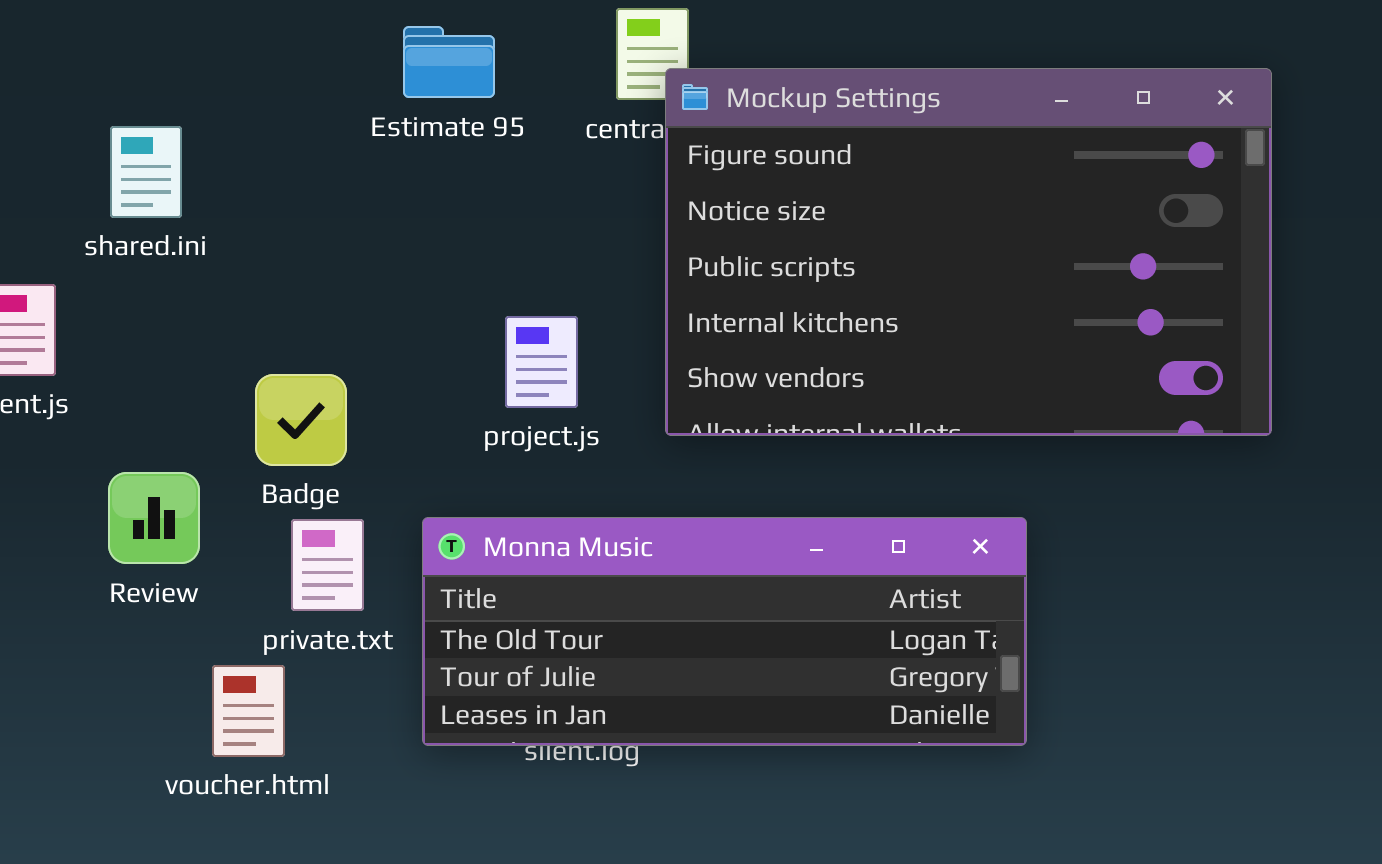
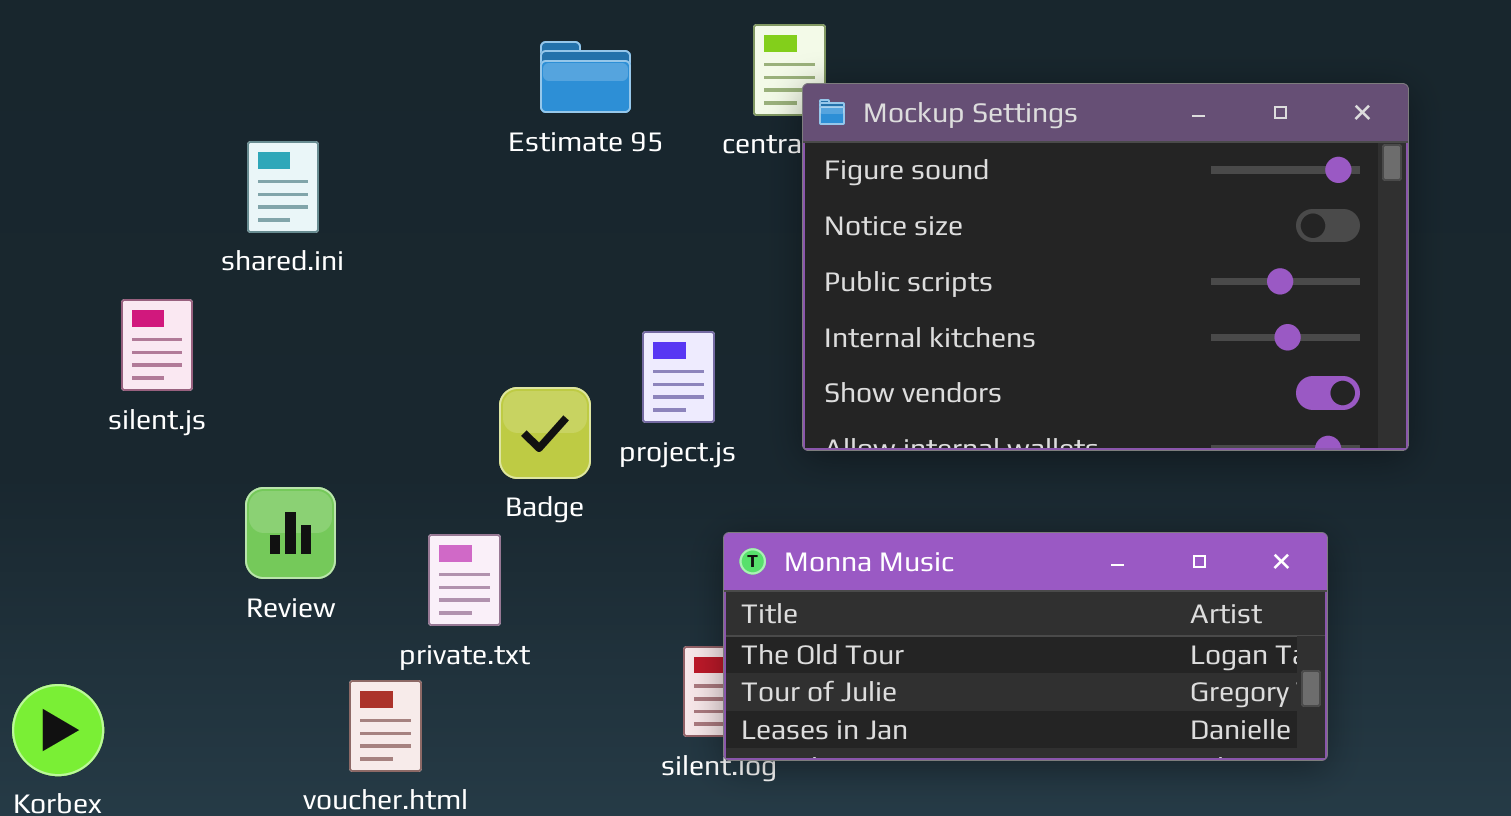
Badge: [255,374,347,466] -> [499,387,591,479], moved
Monna Music: [422,517,1027,746] -> [723,532,1328,761], moved

